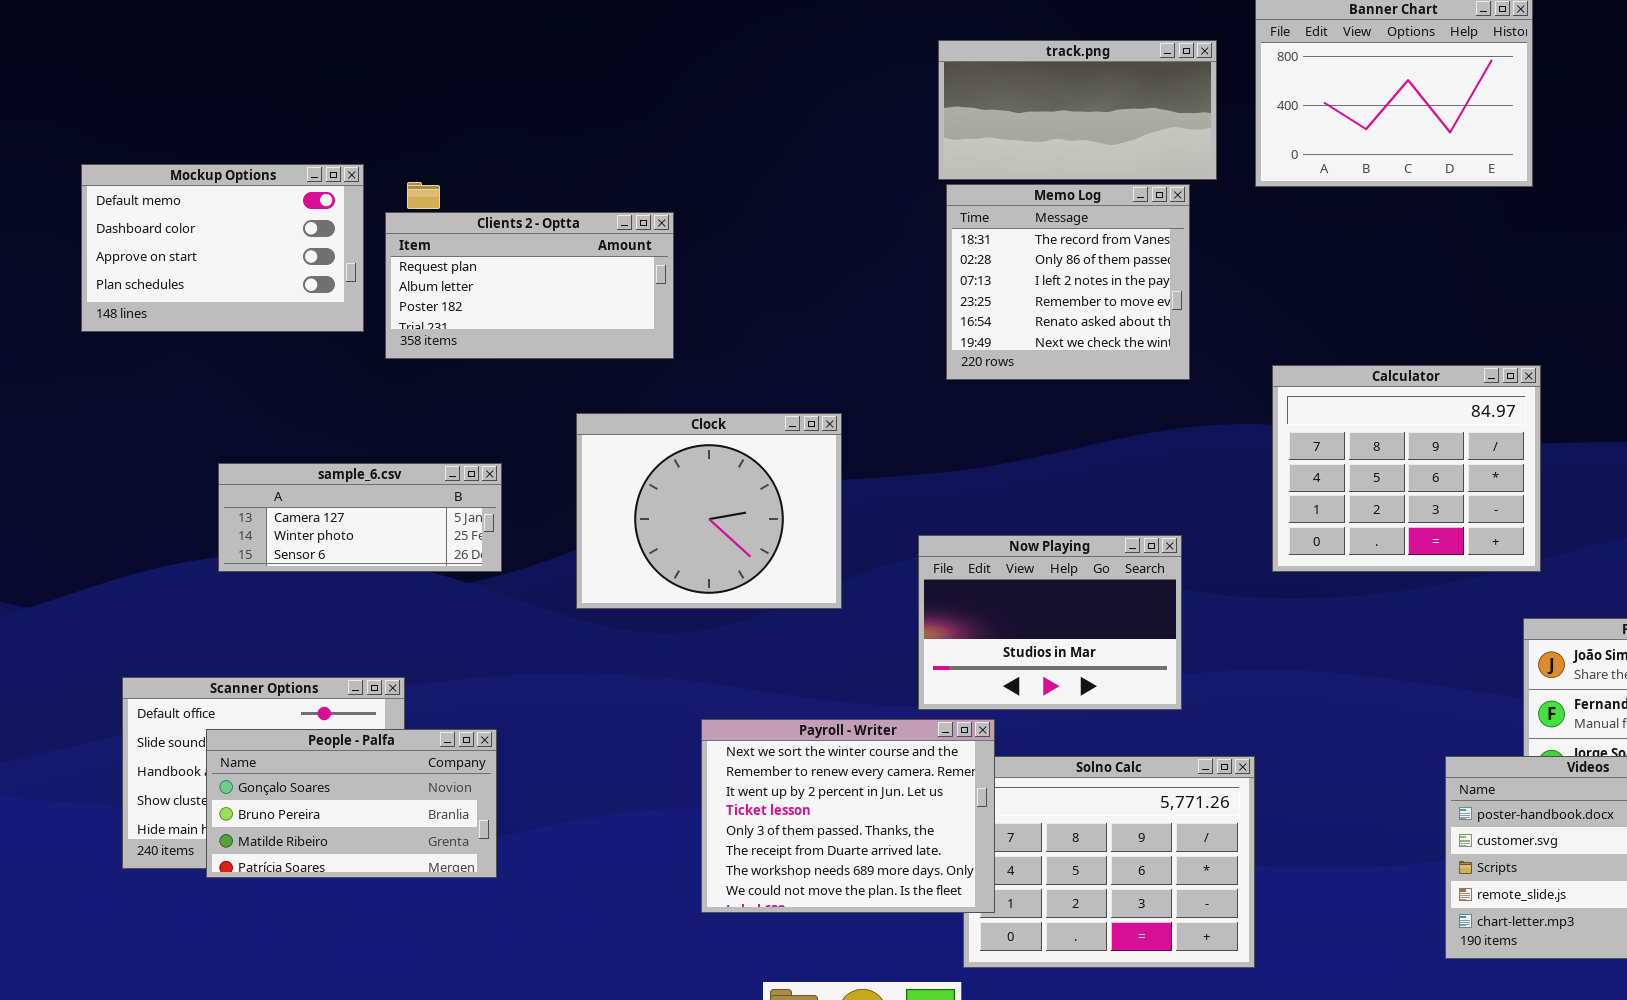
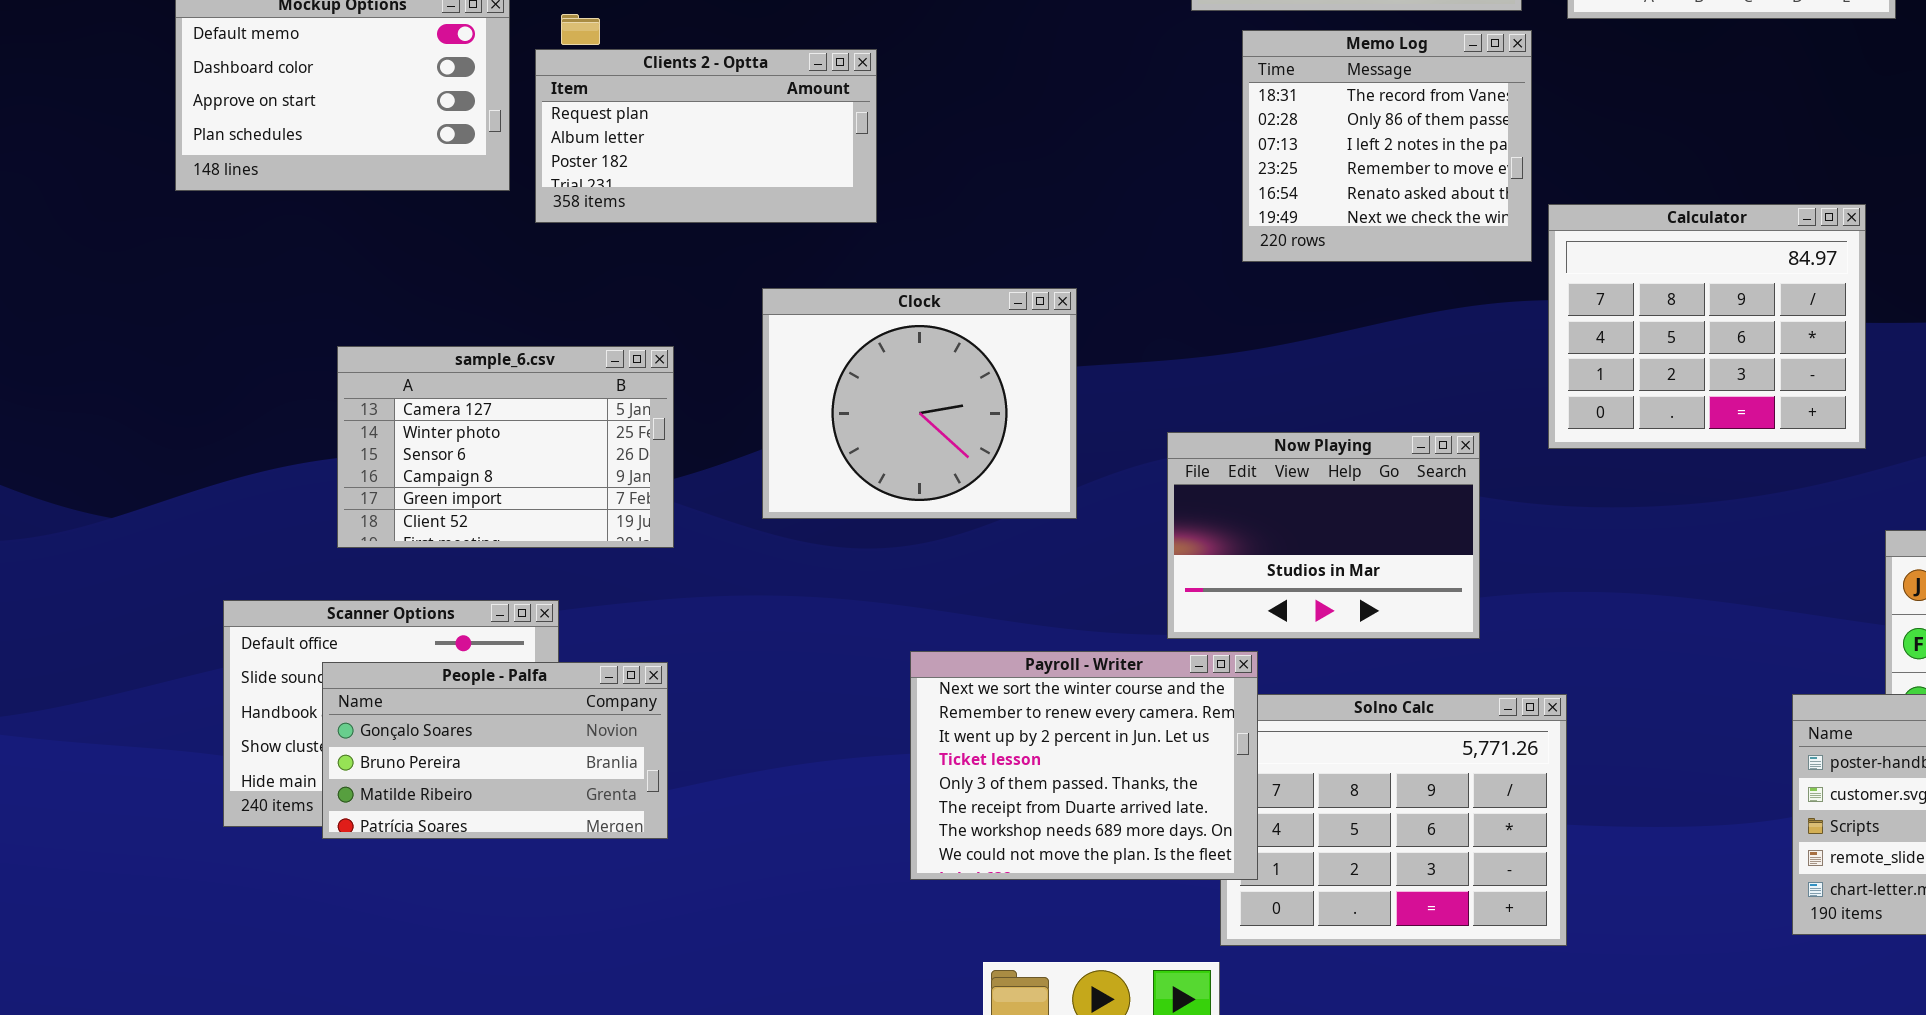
Memo Log: [946,184,1190,380] -> [1242,30,1532,262], moved
Calculator: [1272,365,1541,572] -> [1548,204,1866,449], moved
sample_6.csv: [218,463,502,572] -> [337,346,674,548], resized

